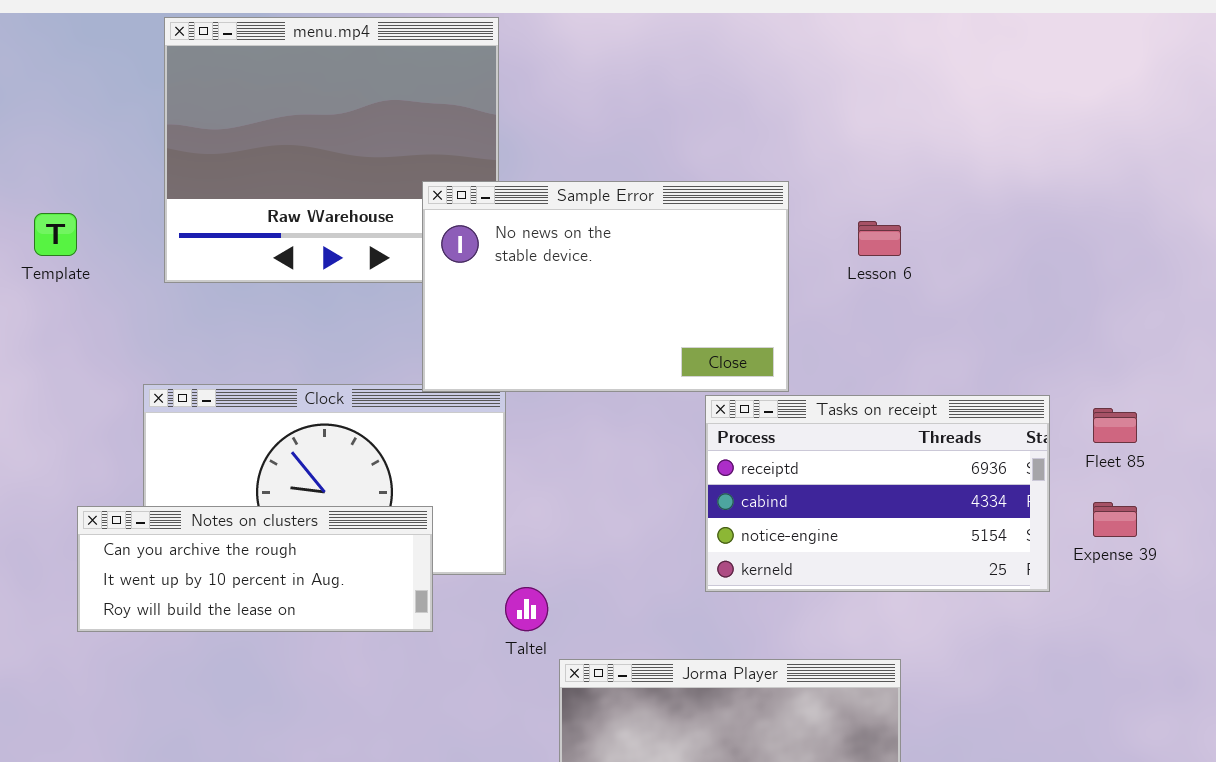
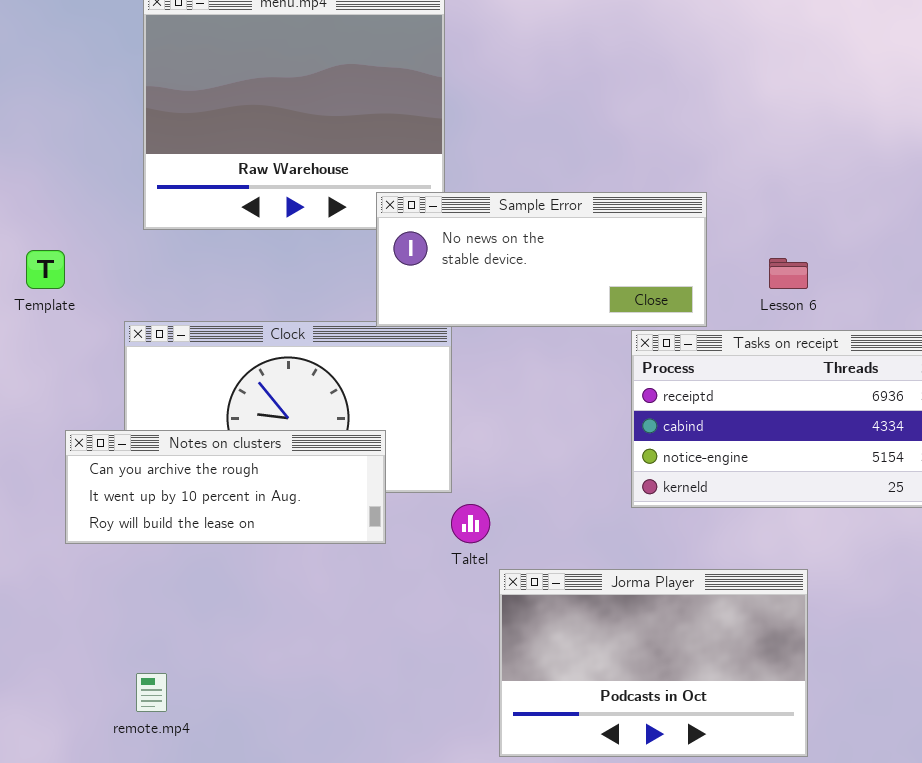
Sample Error: [422,181,789,392] -> [376,192,707,327], resized
Template: [34,213,77,256] -> [26,250,65,289], moved
Lesson 6: [858,221,901,256] -> [769,258,808,289], moved

